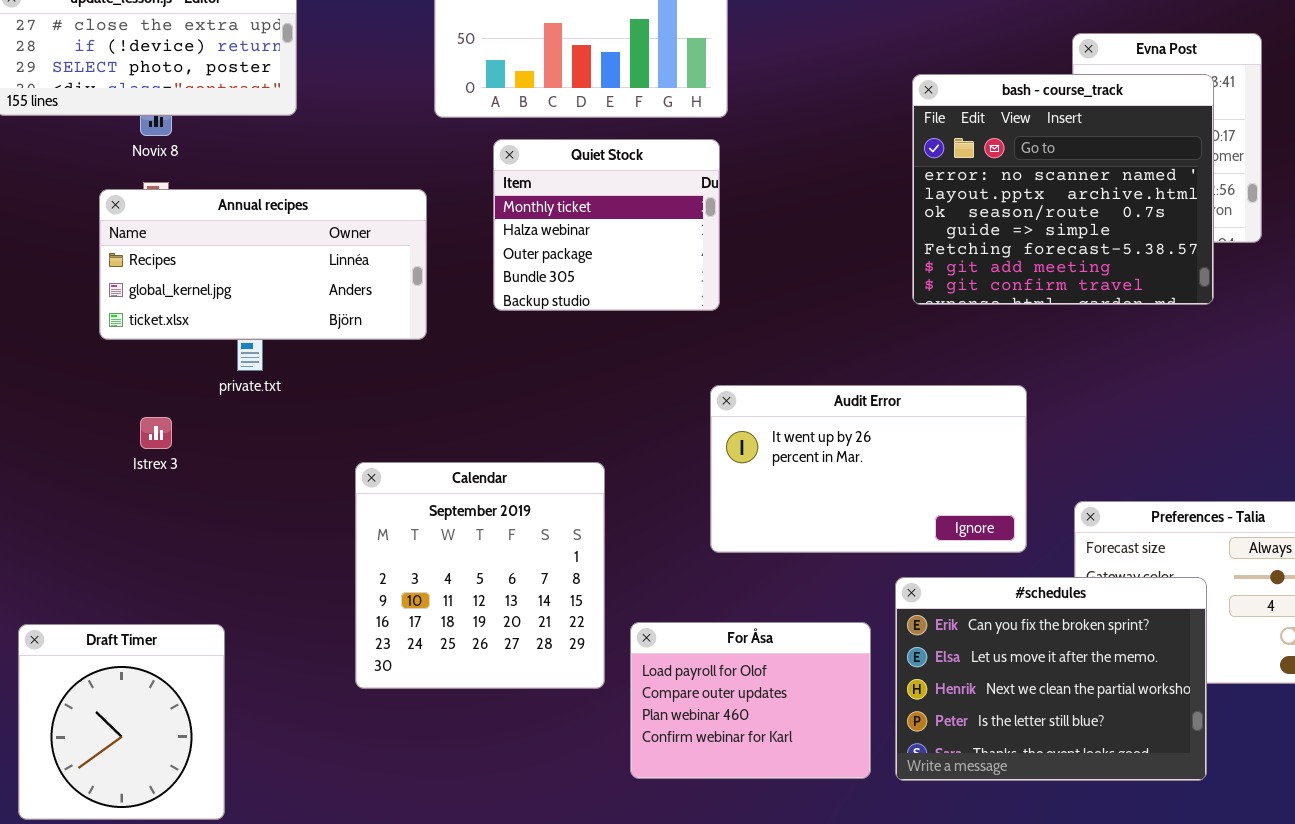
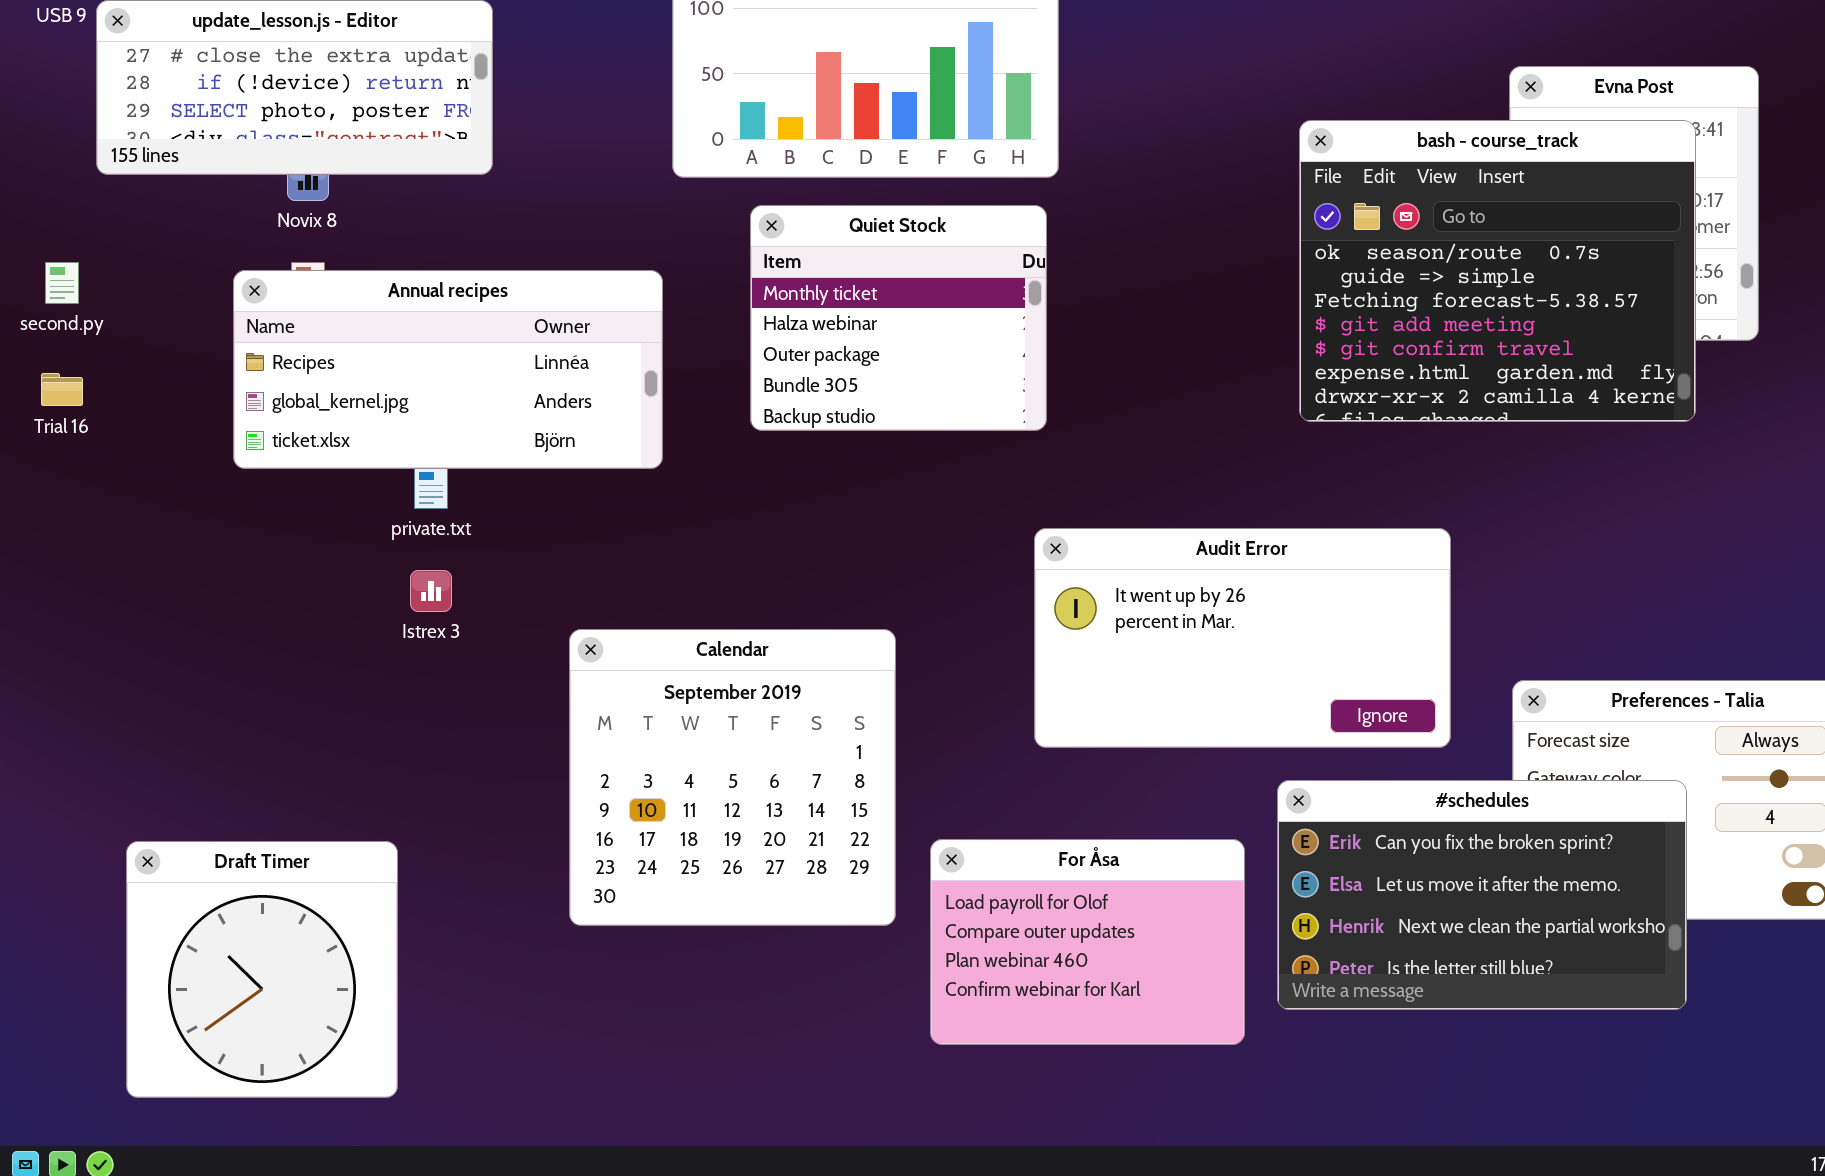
bash - course_track: [912,74,1214,305] -> [1299,120,1696,422], scrolled down 2 rows
Istrex 3: [140,417,172,449] -> [410,570,452,612], moved
#schedules: [895,577,1207,781] -> [1277,780,1687,1010], resized

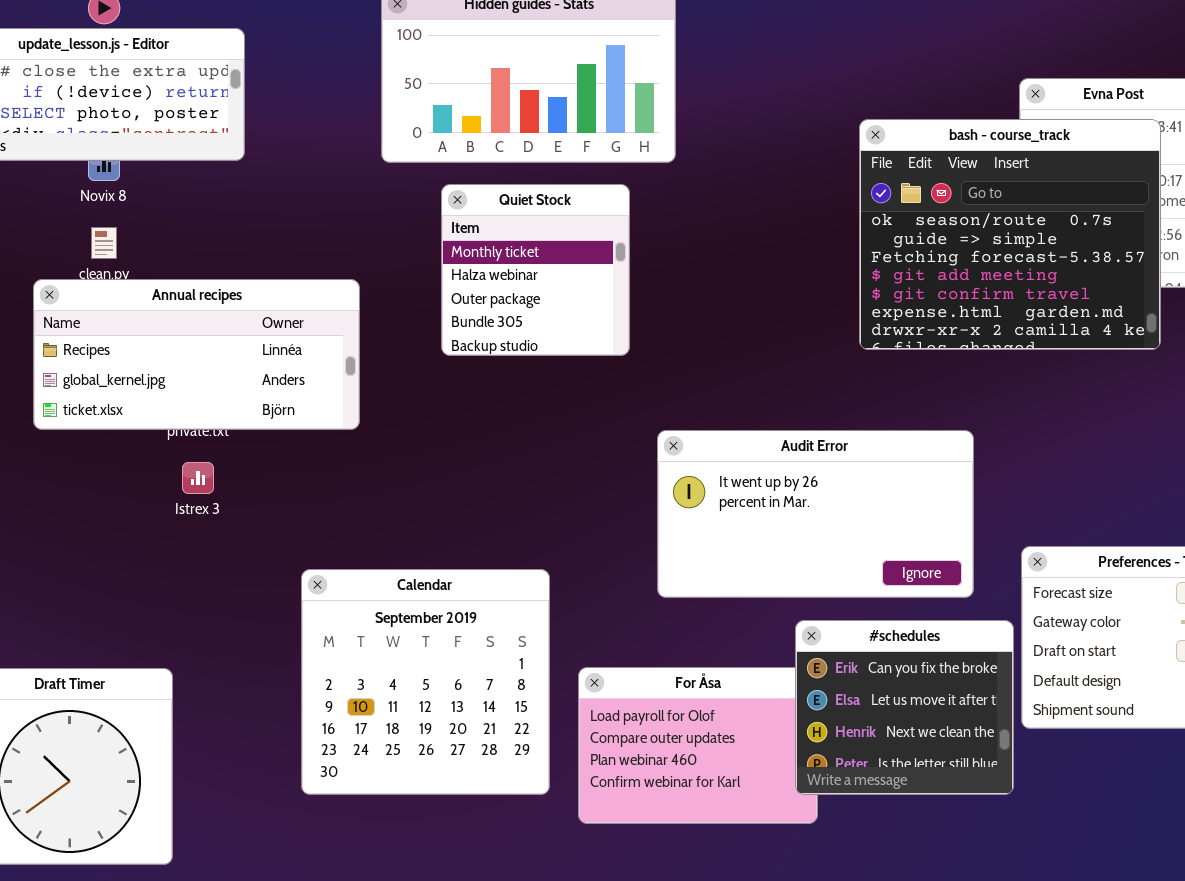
Quiet Stock: [750,205,1047,431] -> [441,184,630,356], resized
Annual recipes: [233,270,663,469] -> [33,279,360,430], moved
Calendar: [569,629,896,926] -> [301,569,550,795], moved
#schedules: [1277,780,1687,1010] -> [795,620,1014,795], moved, resized

